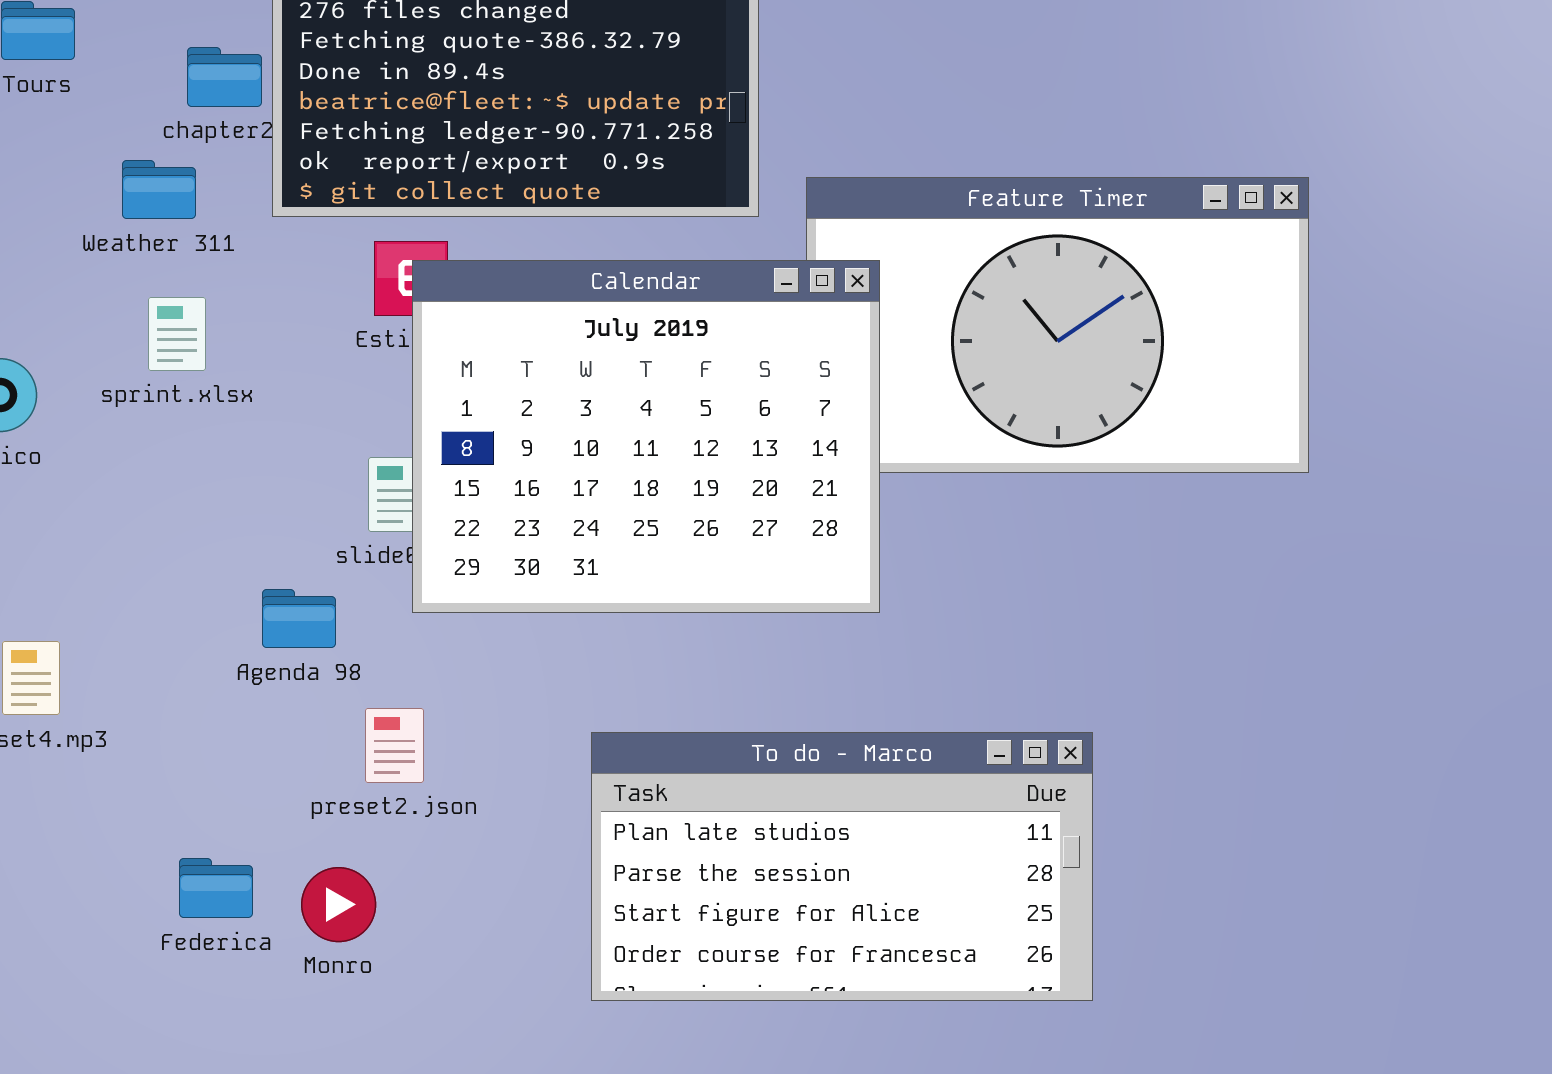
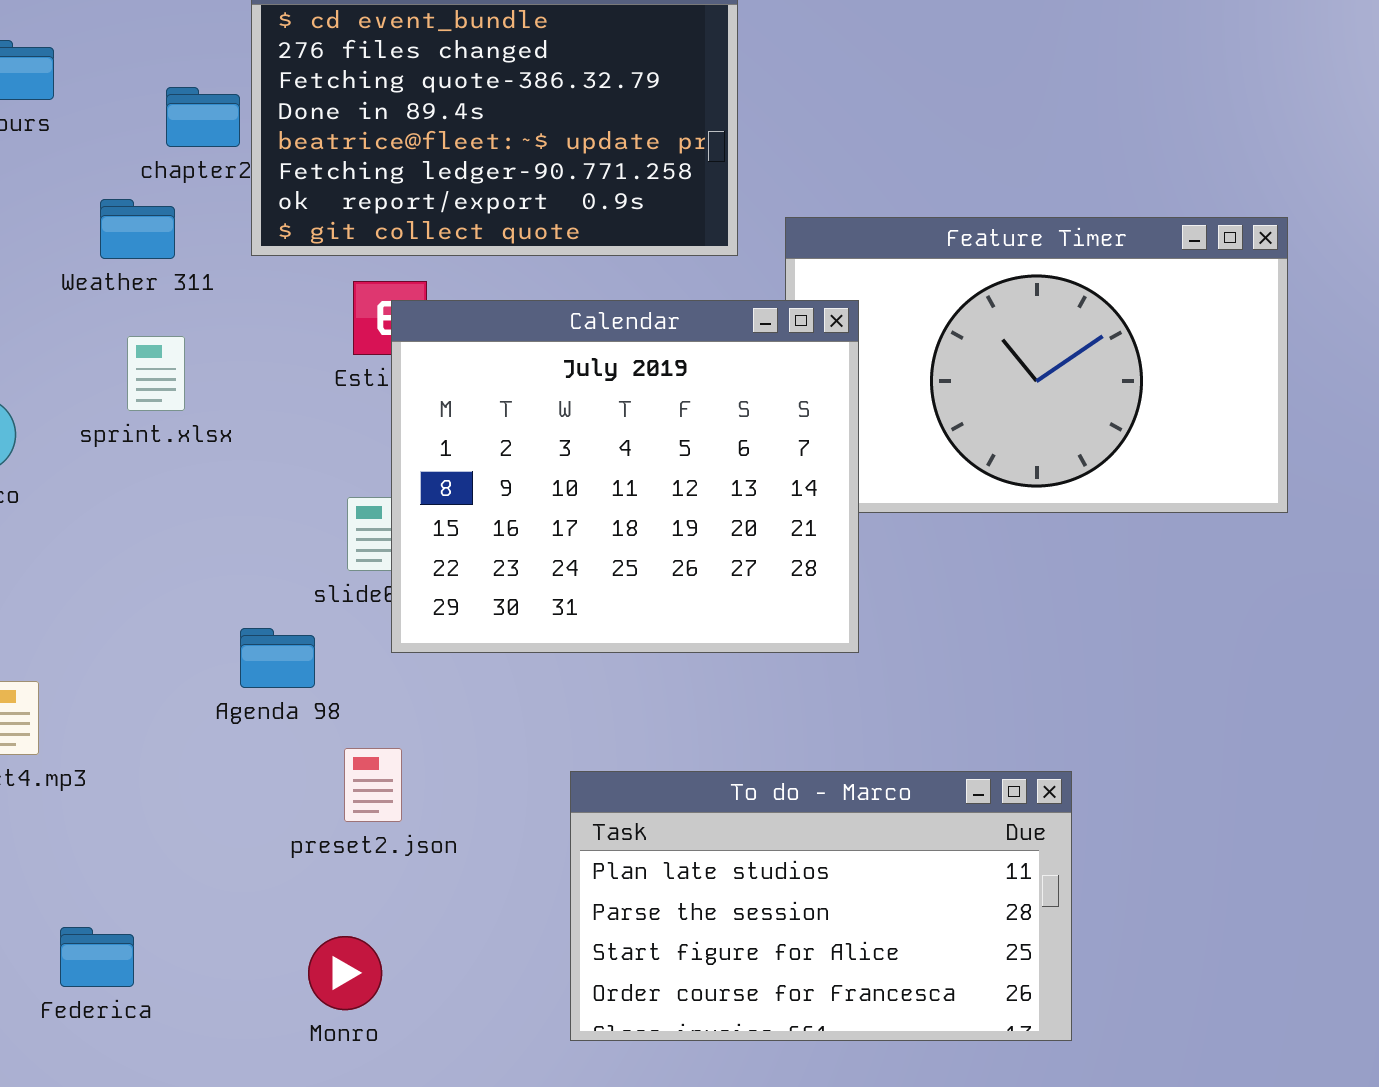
Federica: [179,858,253,918] -> [60,927,134,987], moved
Monro: [301,867,376,942] -> [308,936,382,1010], moved

